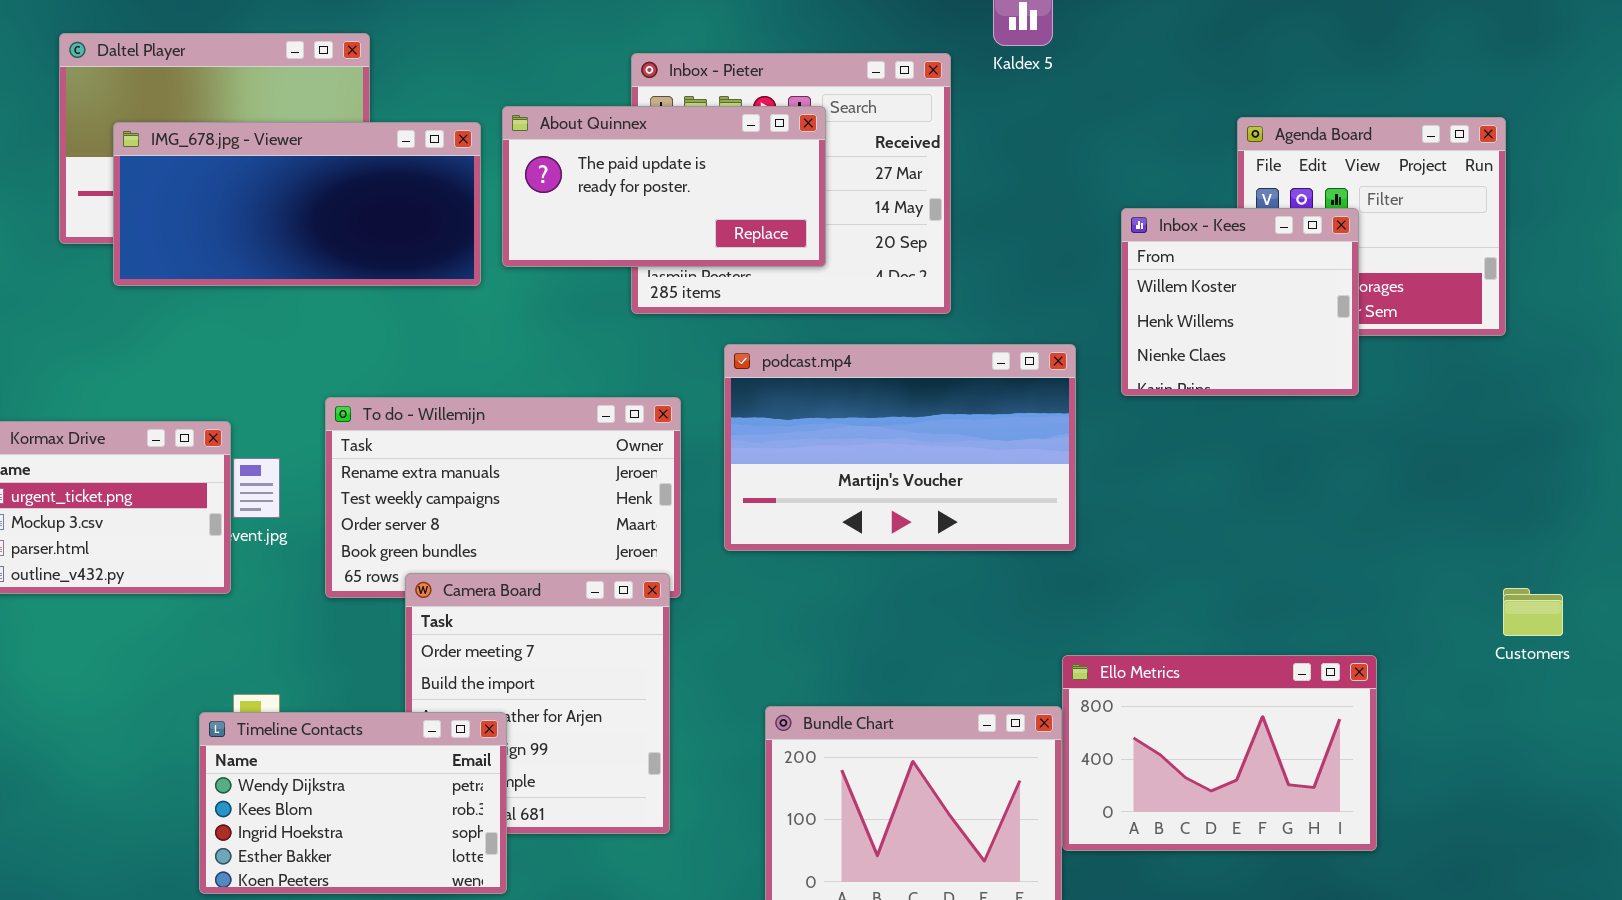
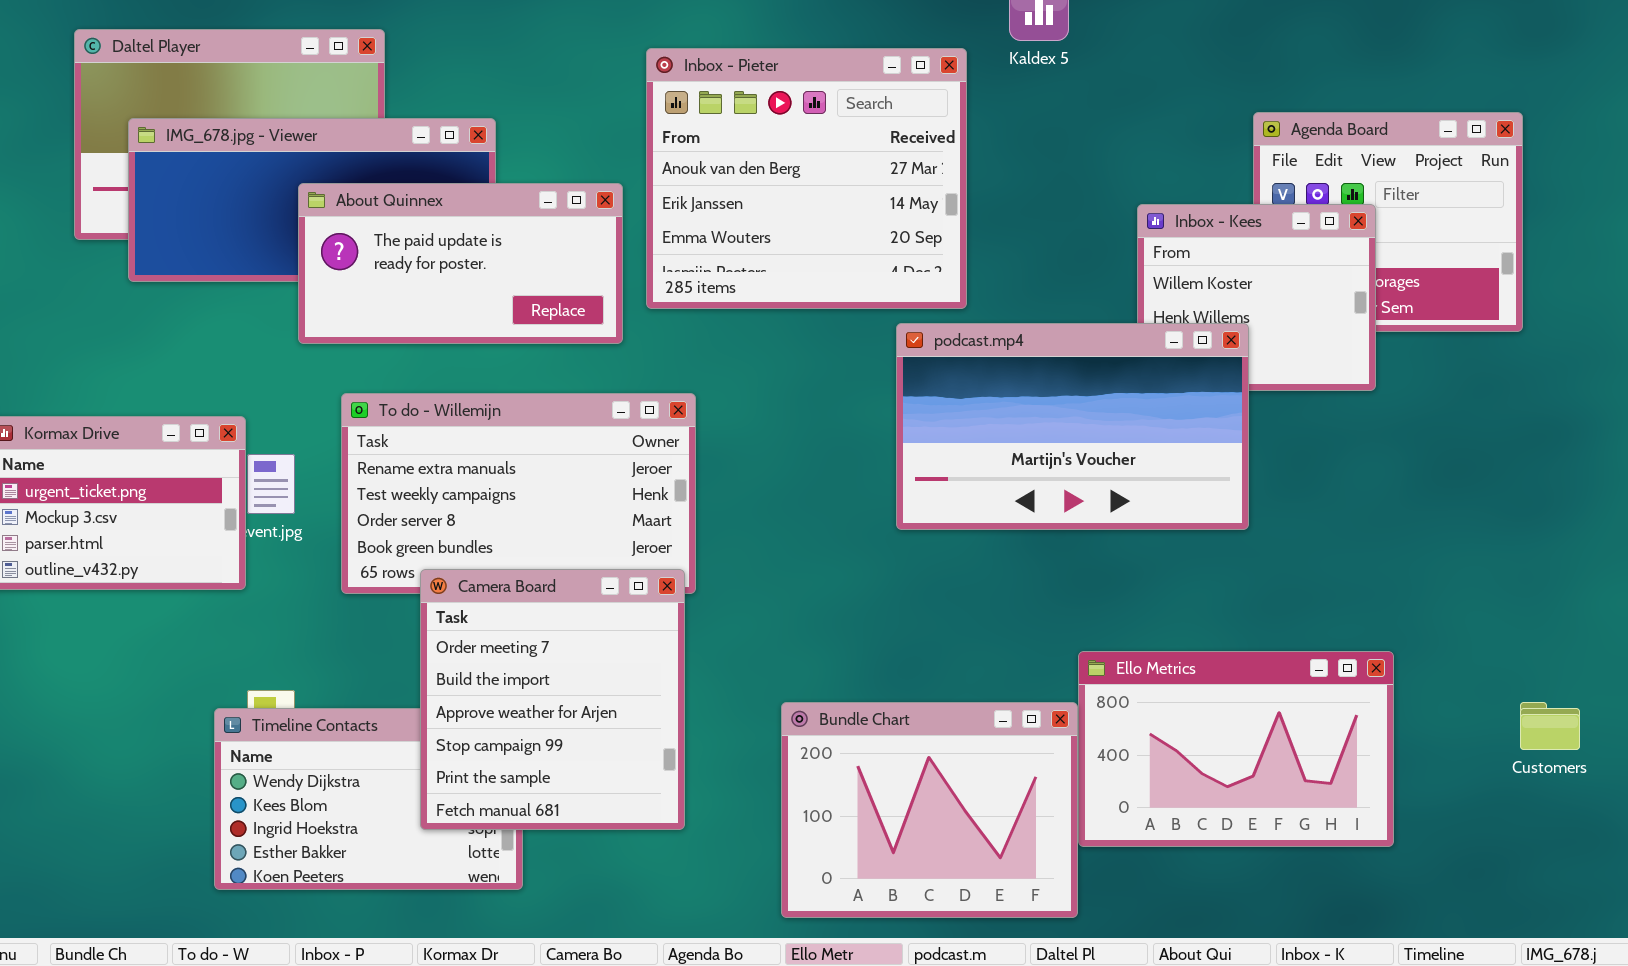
About Quinnex: [502,106,826,267] -> [298,183,623,344], moved
podcast.mp4: [724,344,1076,551] -> [896,323,1249,530], moved
Camera Board: [405,573,670,834] -> [420,569,685,830], raised
Customers: [1503,588,1563,636] -> [1520,702,1580,750], moved

